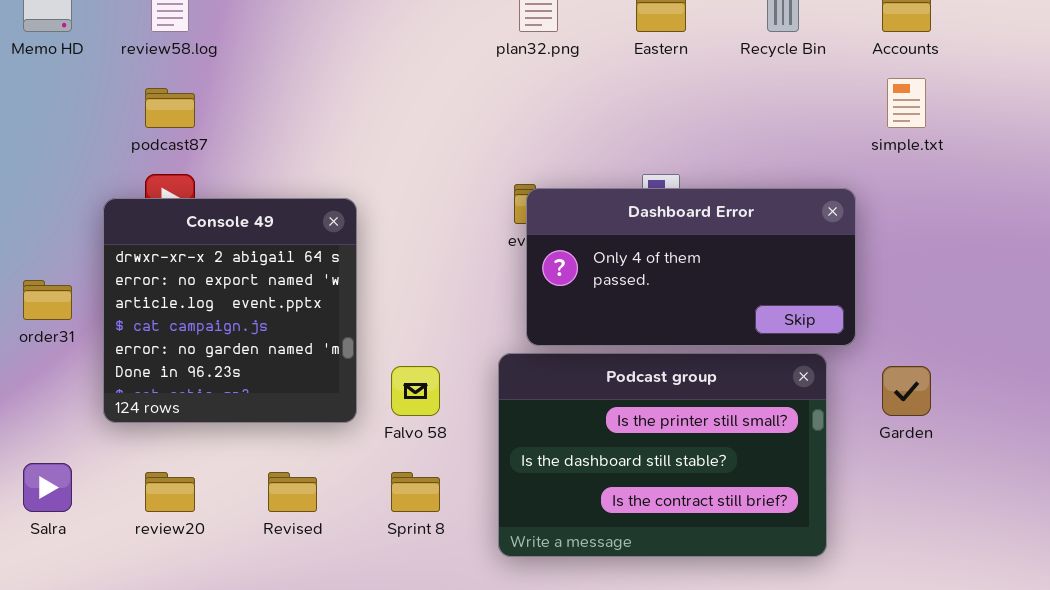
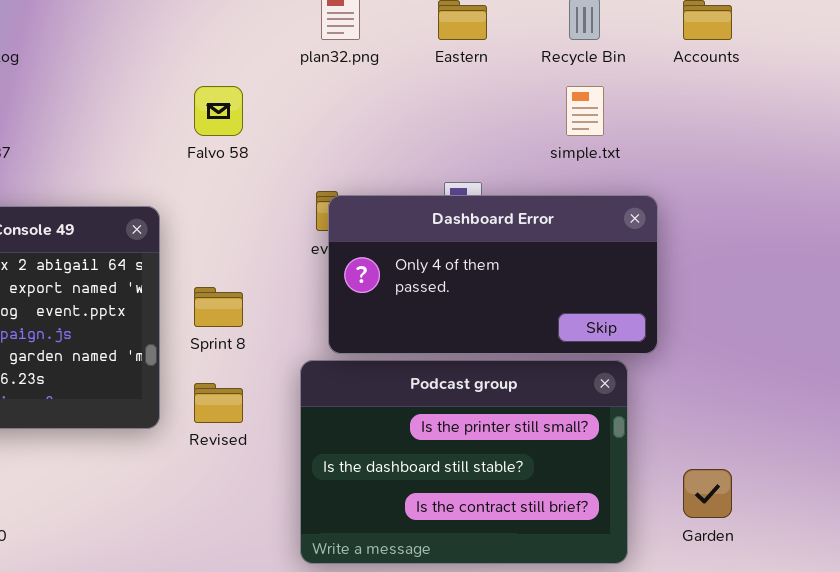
simple.txt: [887,78,926,128] -> [566,86,604,136], moved
Falvo 58: [391,366,440,416] -> [194,86,243,136], moved
Garden: [882,366,931,416] -> [683,469,732,518], moved
Revised: [268,472,317,512] -> [194,383,243,423], moved
Sprint 8: [391,472,440,512] -> [194,287,243,327], moved

